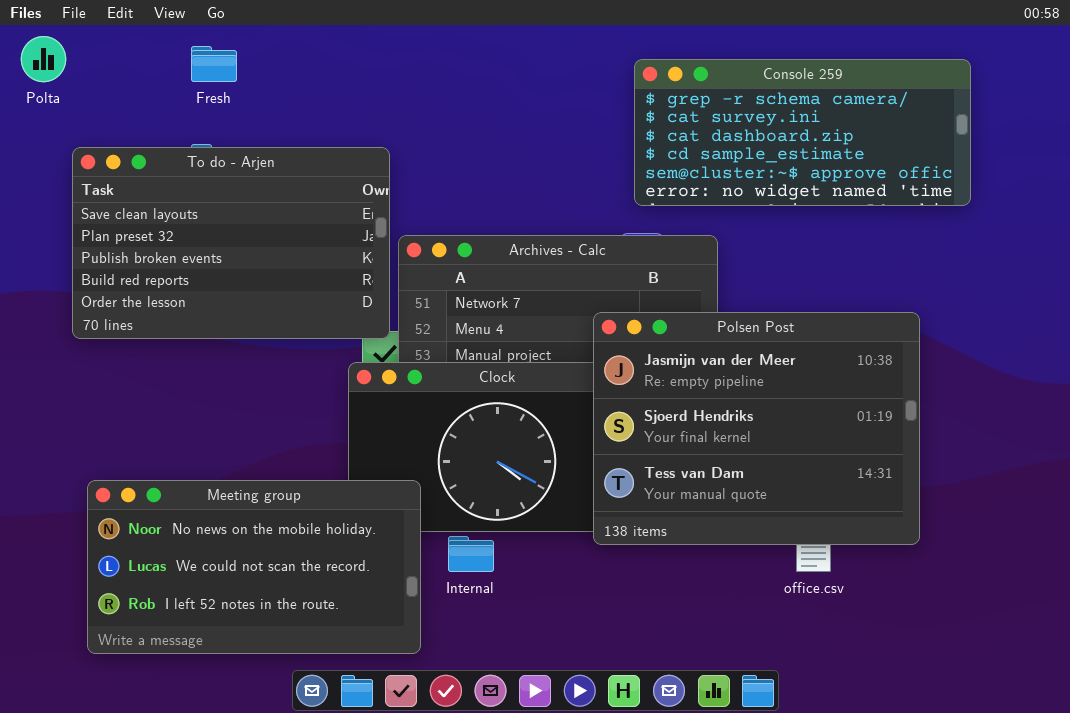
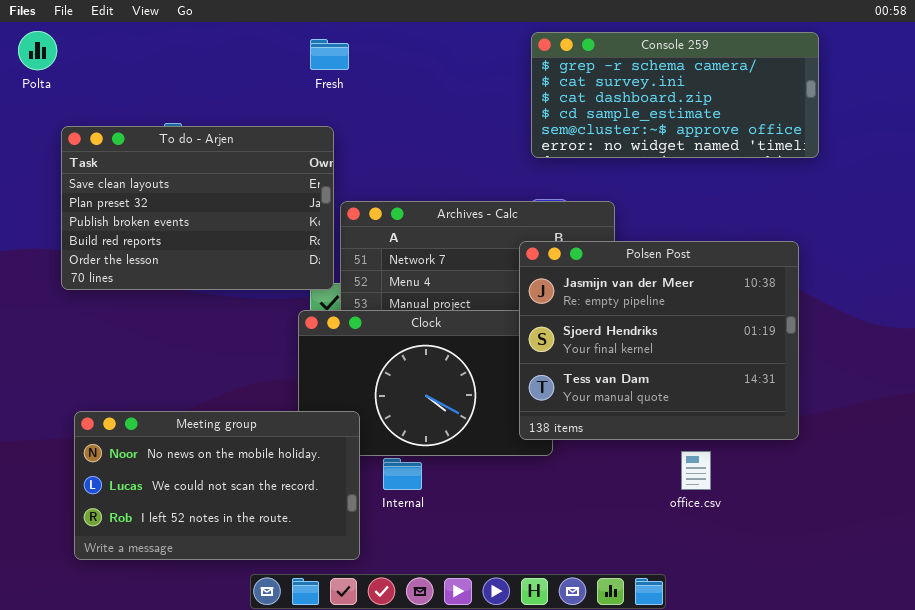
Fresh: [191,46,237,82] -> [310,39,349,70], moved
Console 259: [634,59,971,206] -> [531,32,819,158], moved
Polsen Post: [593,312,920,545] -> [519,241,799,440], moved

